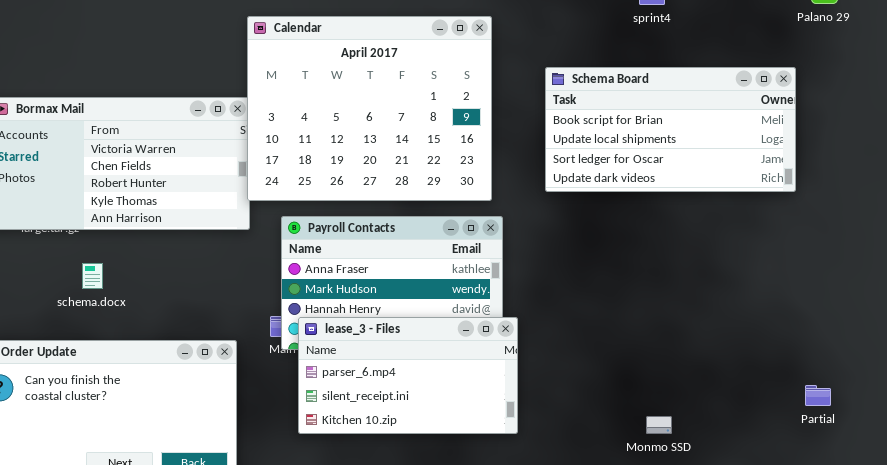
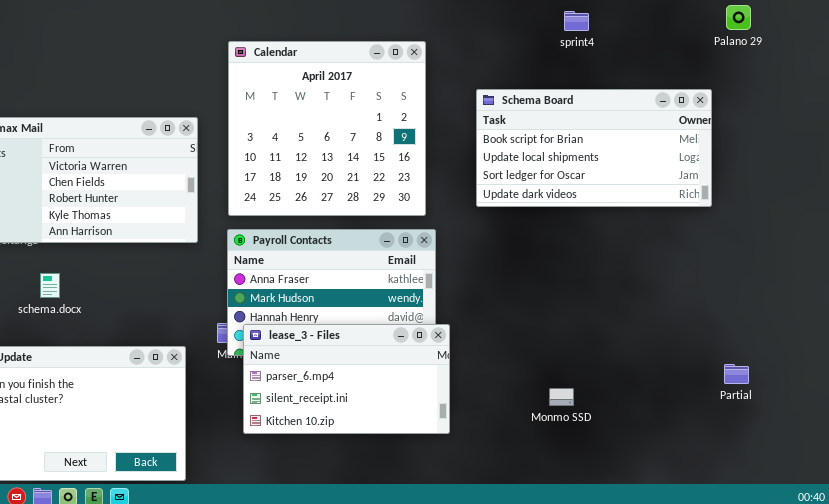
Calendar: [247,16,492,201] -> [228,41,426,216], resized
Partial: [805,385,831,406] -> [724,364,749,384], moved
Monmo SSD: [646,416,672,434] -> [549,388,574,406], moved

